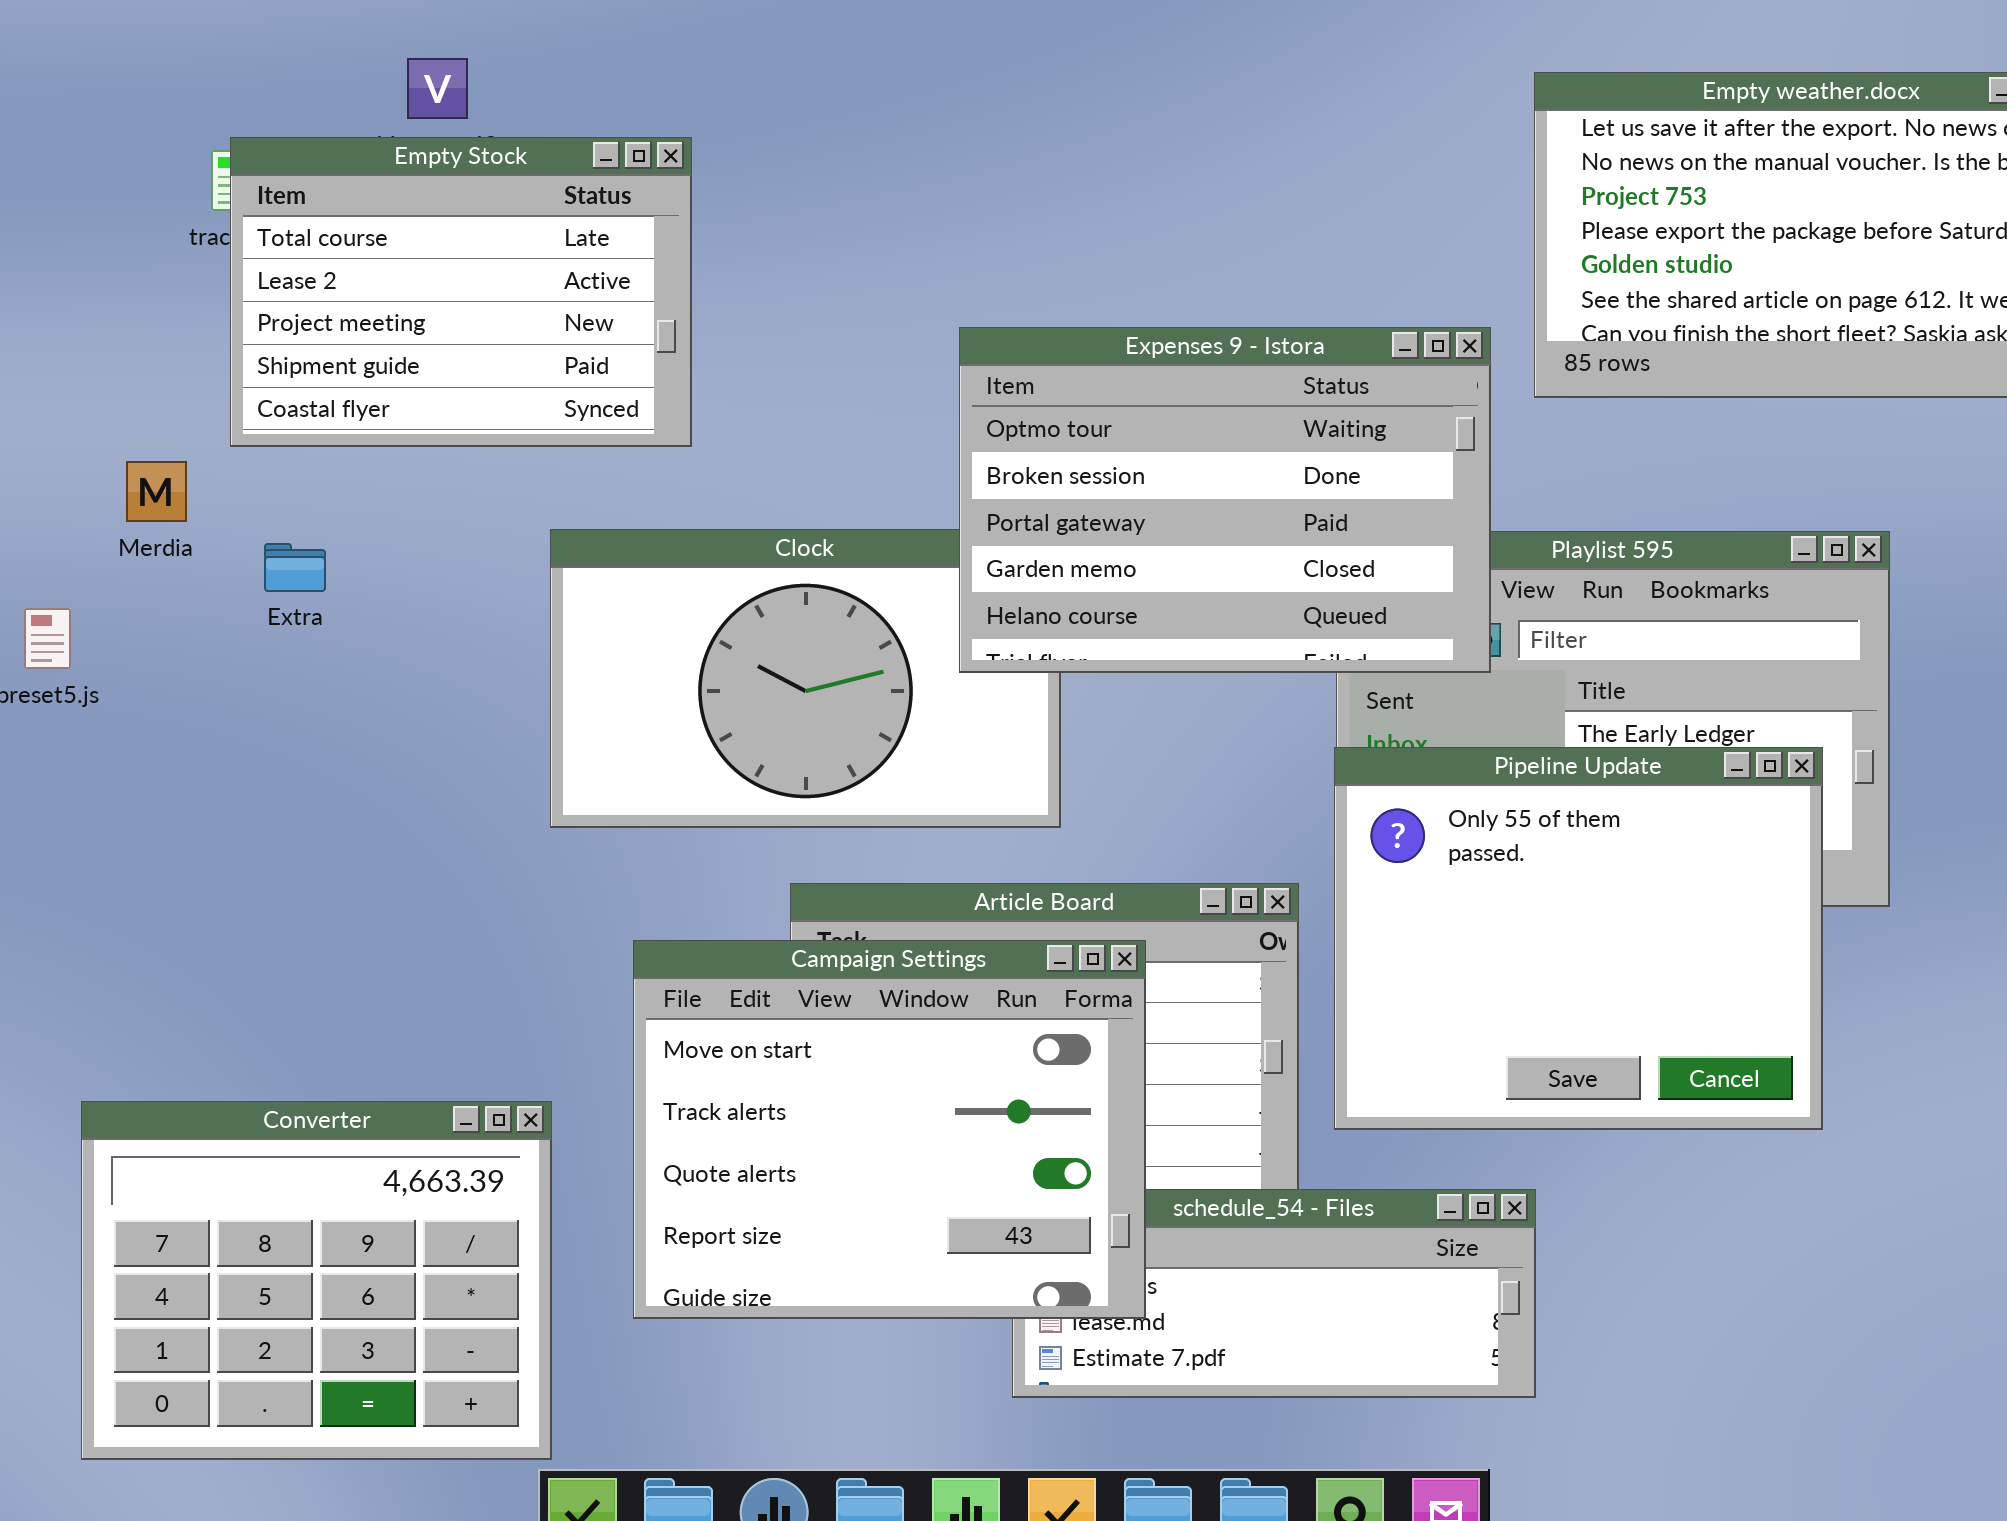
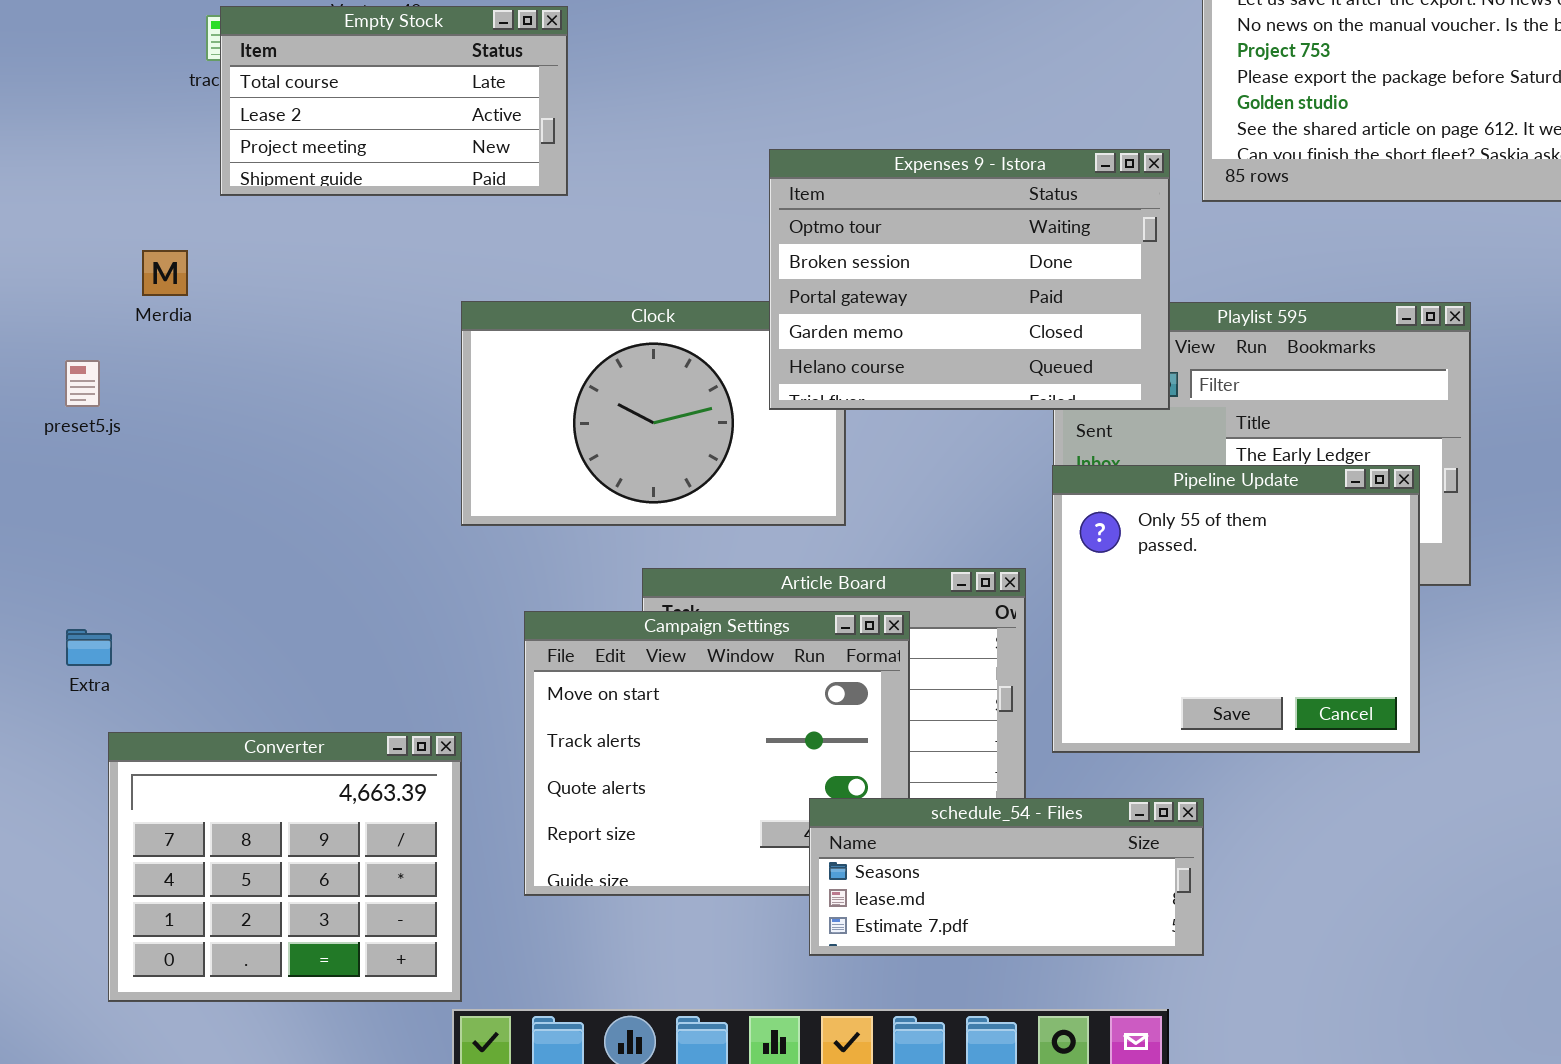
Empty Stock: [230,137,692,447] -> [220,6,568,196], resized
Extra: [264,543,326,592] -> [66,629,112,666], moved
schedule_54 - Files: [1012,1189,1536,1398] -> [809,798,1204,956], raised

